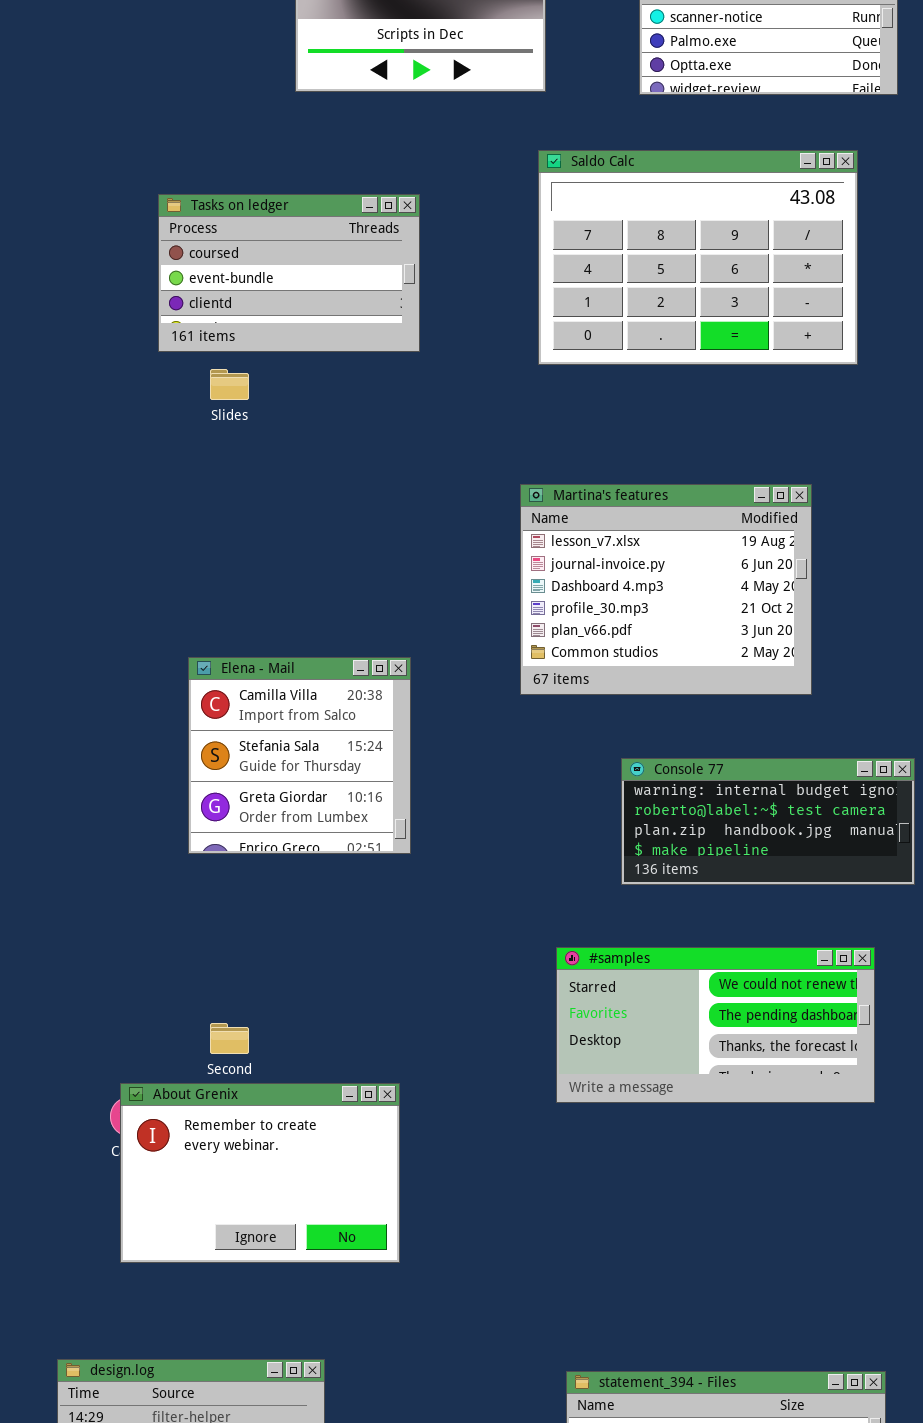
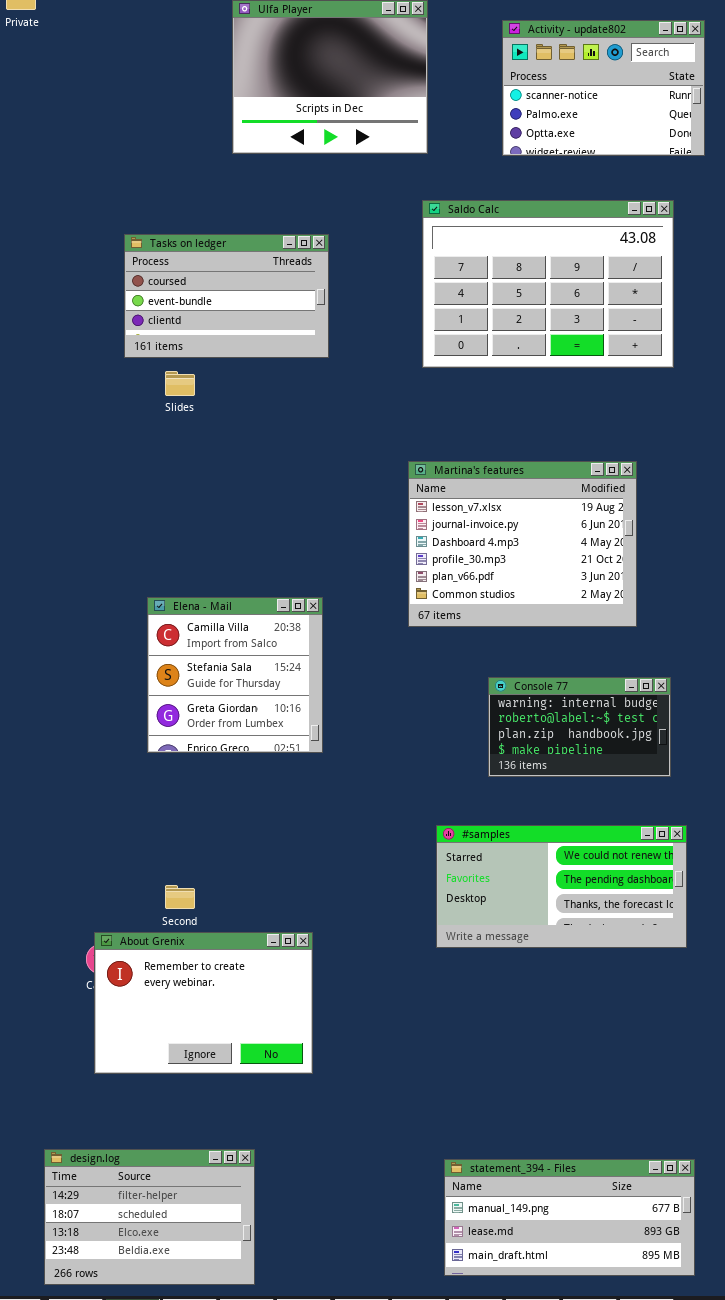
Console 77: [621,758,915,885] -> [488,677,671,777], resized

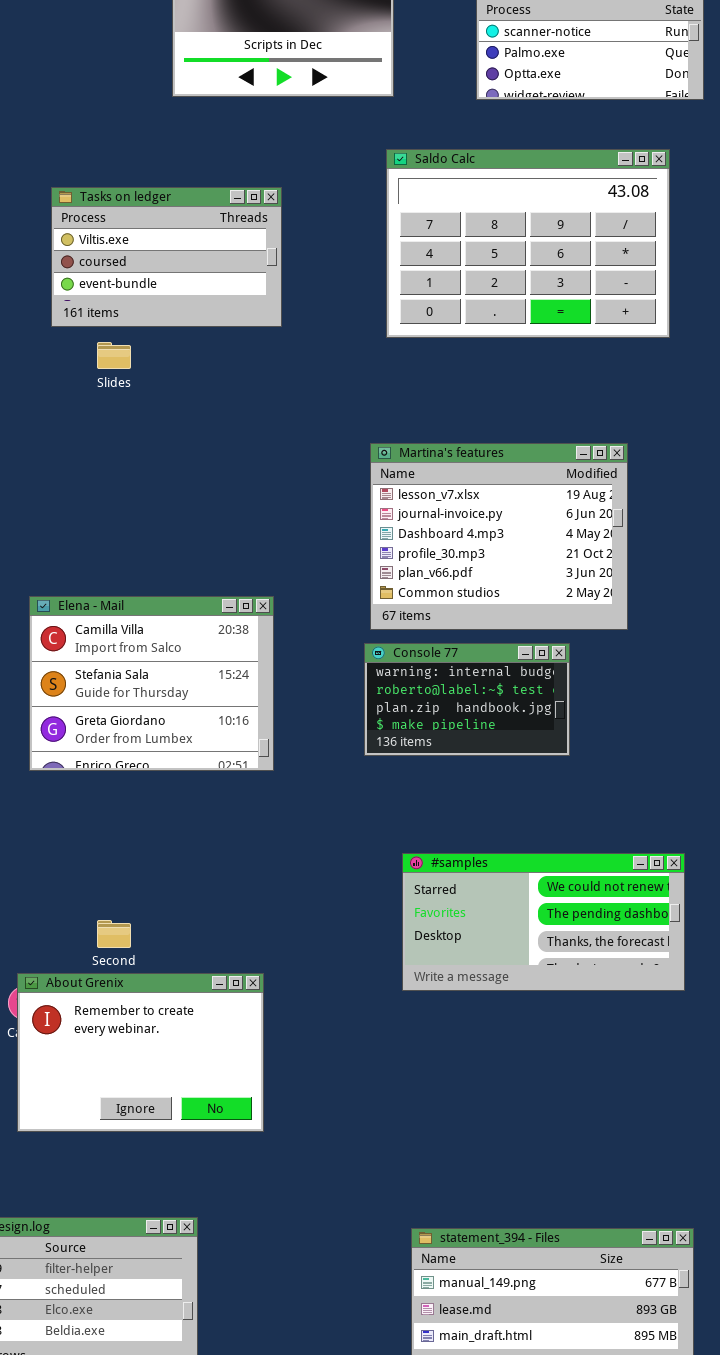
Tasks on ledger: [124,234,329,358] -> [51,187,282,327], scrolled up 1 row
Elena - Mail: [147,597,323,753] -> [29,596,274,771], resized
Console 77: [488,677,671,777] -> [364,643,570,756], moved

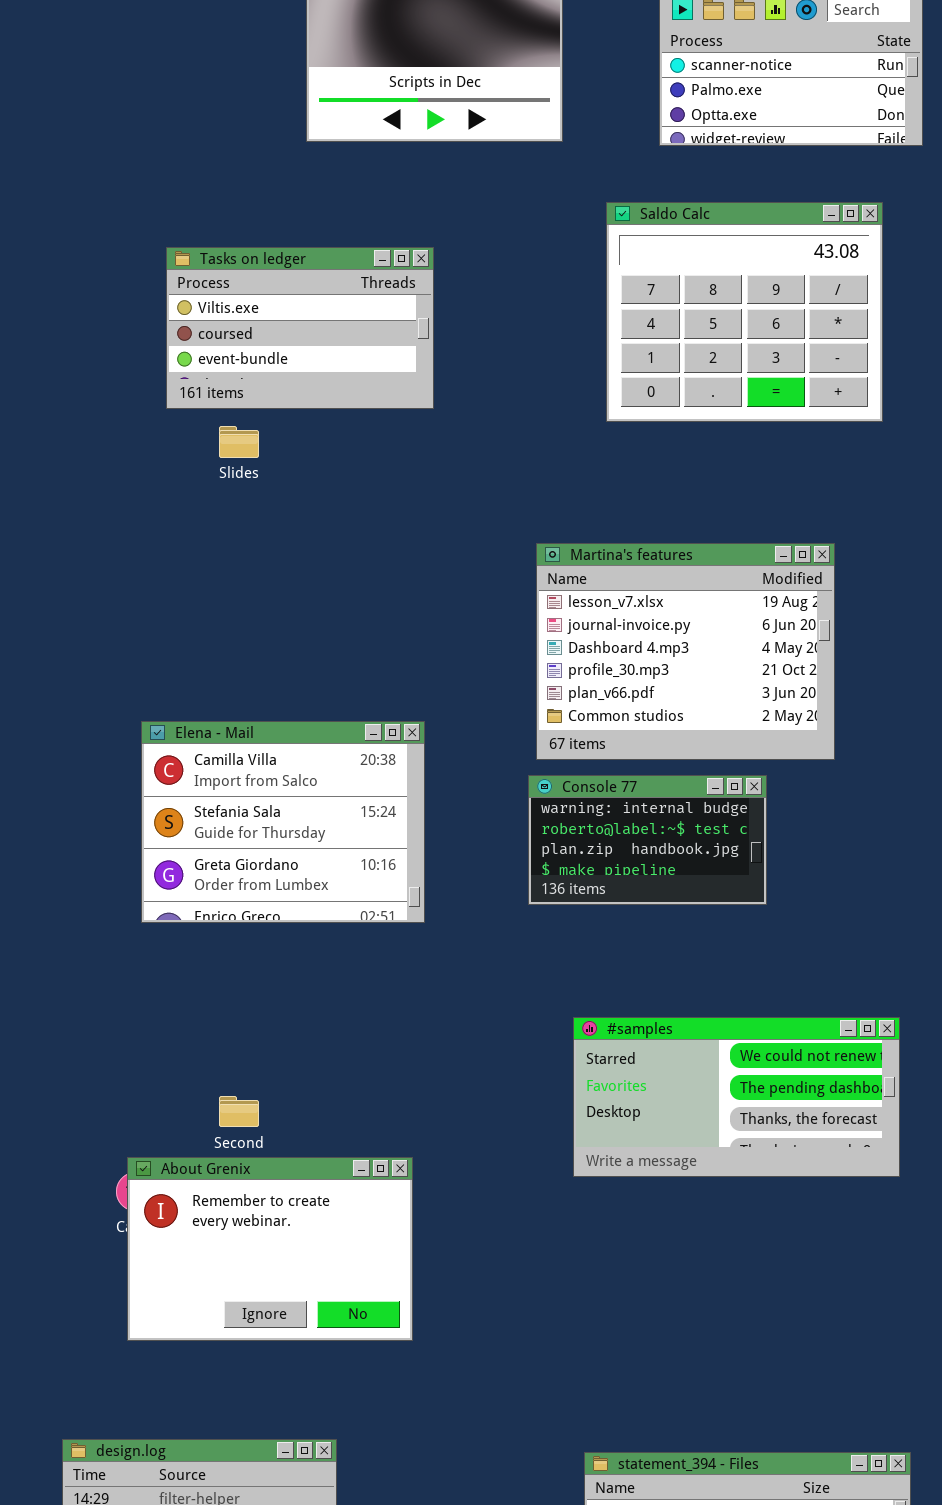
Saldo Calc: [386,149,670,338] -> [606,202,883,422], resized

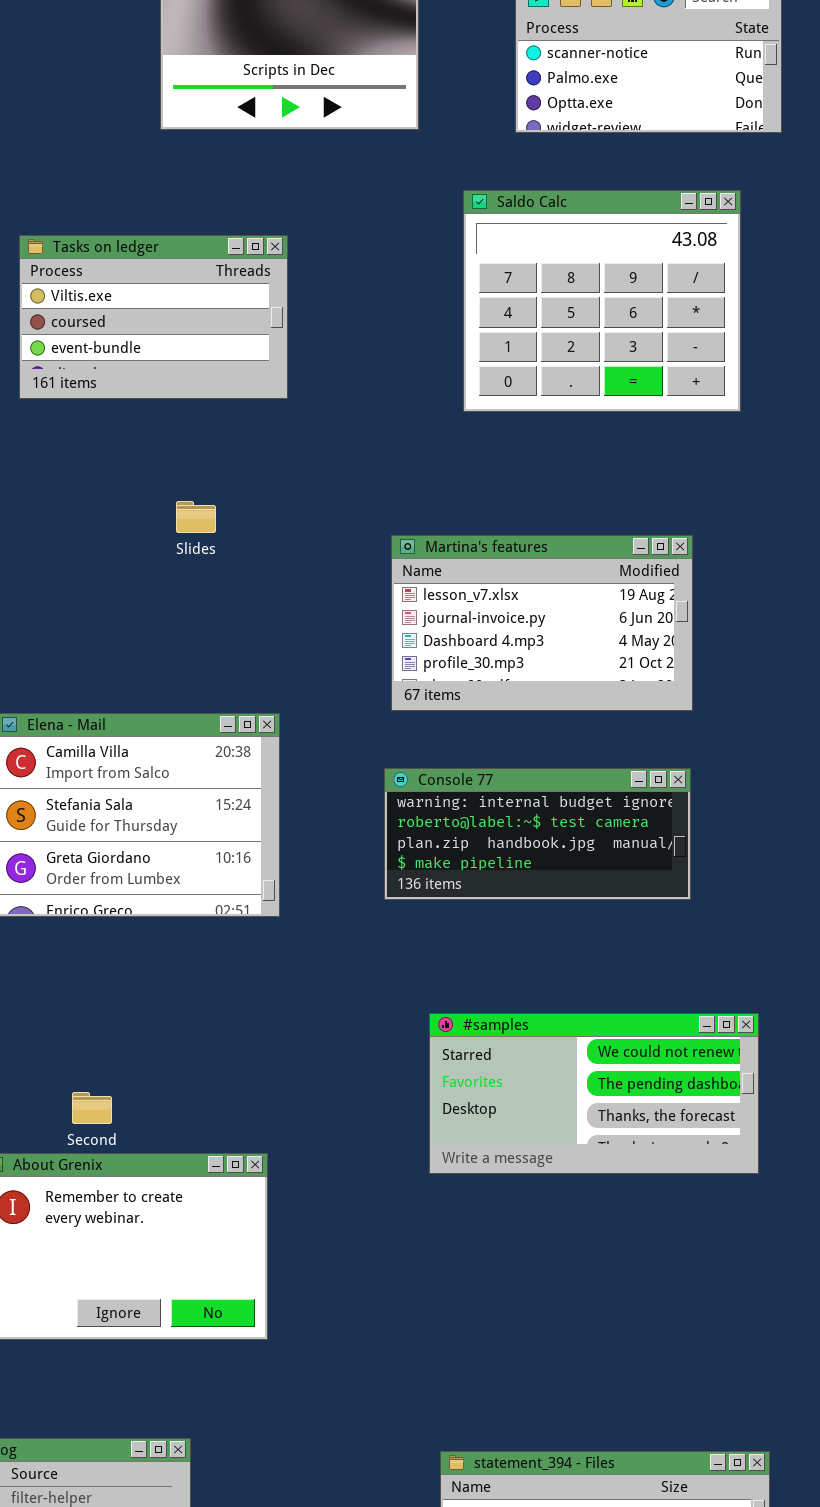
Slides: [219,426,259,458] -> [176,501,216,533], moved
Martina's features: [536,543,835,760] -> [391,535,693,711], resized
Console 77: [528,775,767,905] -> [384,768,691,900], resized

